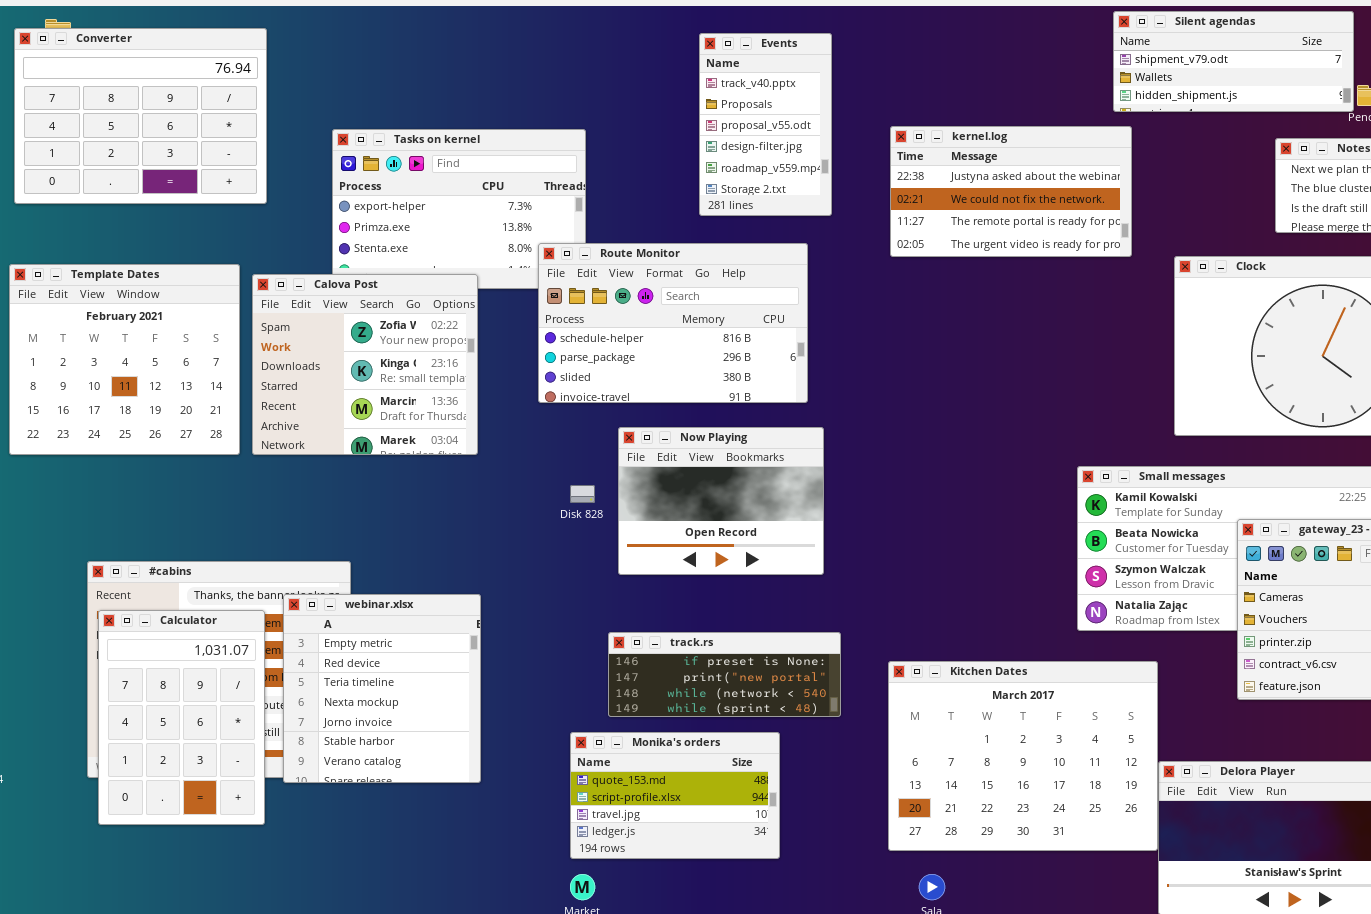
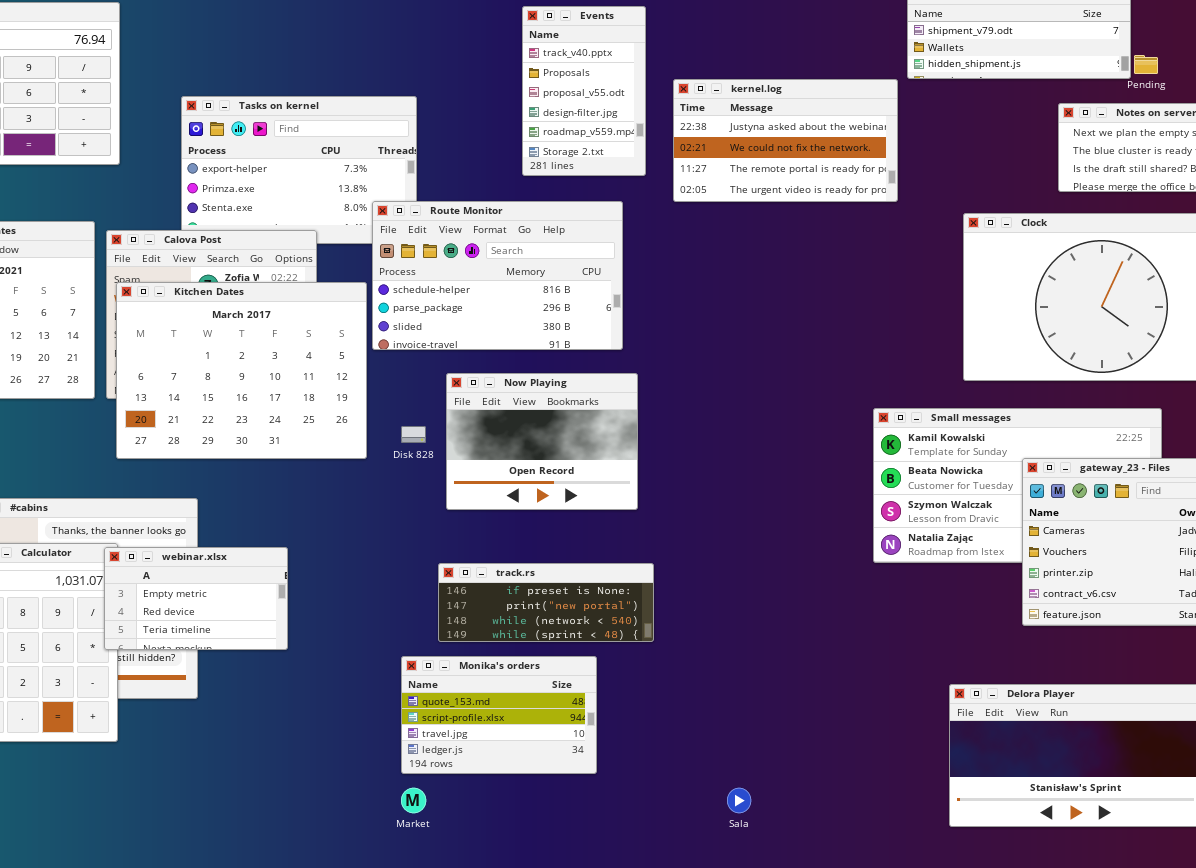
kernel.log: [890,126,1132,257] -> [673,79,898,202], moved
webinar.xlsx: [283,594,481,783] -> [104,547,288,650], moved, resized
Kitchen Dates: [888,661,1158,851] -> [116,282,367,459], moved

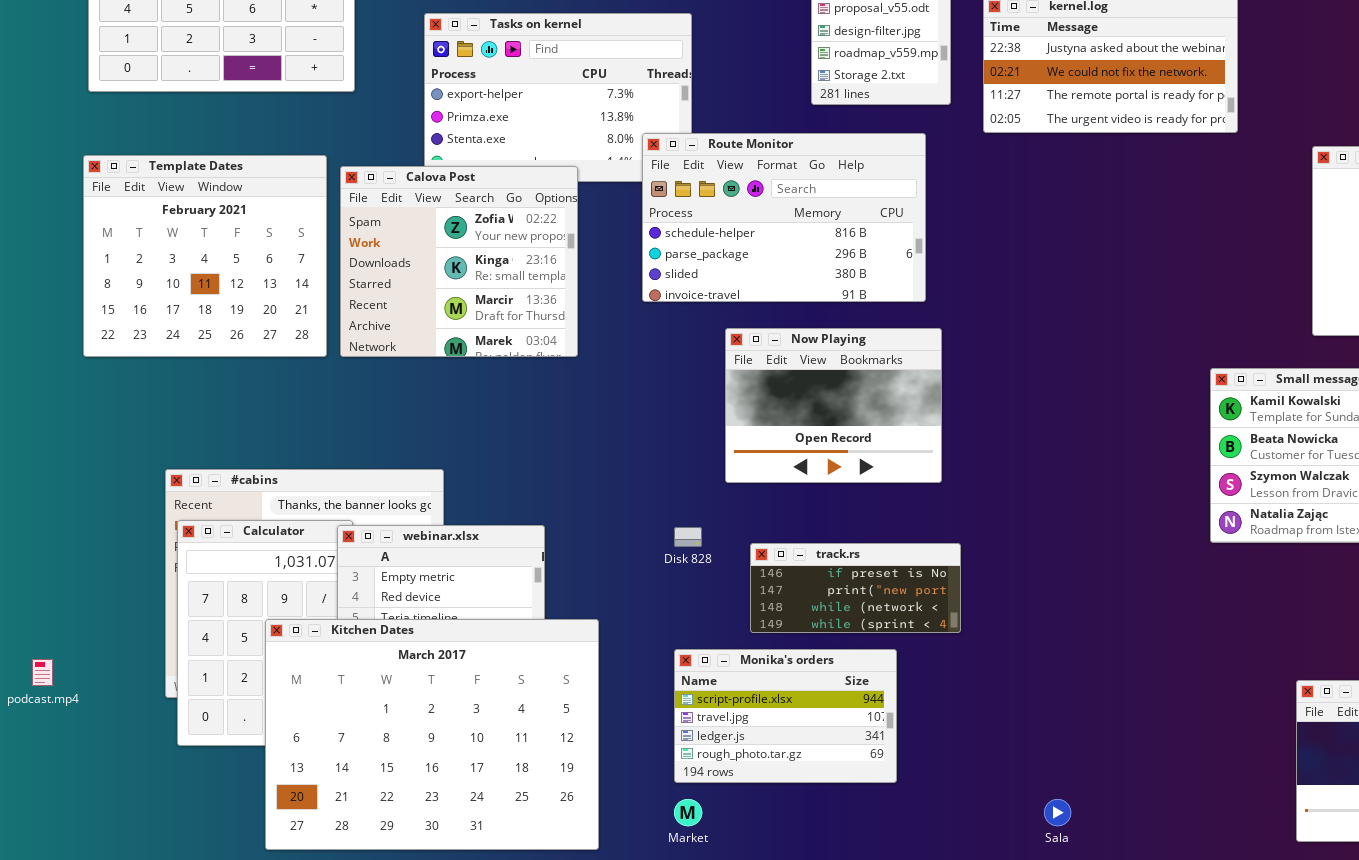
Kitchen Dates: [116,282,367,459] -> [265,619,599,850], moved, resized
Disk 828: [401,426,426,443] -> [674,527,702,547], moved
track.rs: [438,563,654,642] -> [750,543,961,633], resized
Monika's orders: [401,656,597,774] -> [674,649,897,783], scrolled down 1 row

